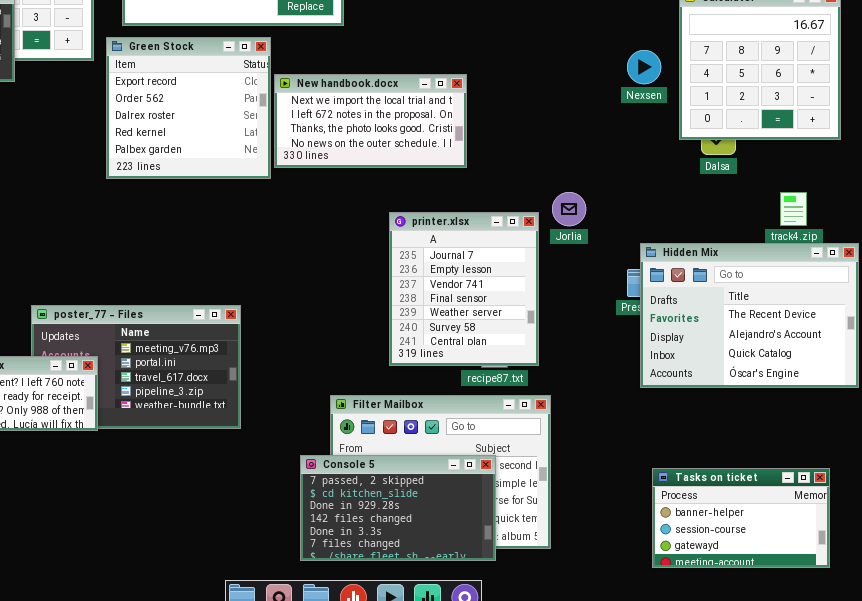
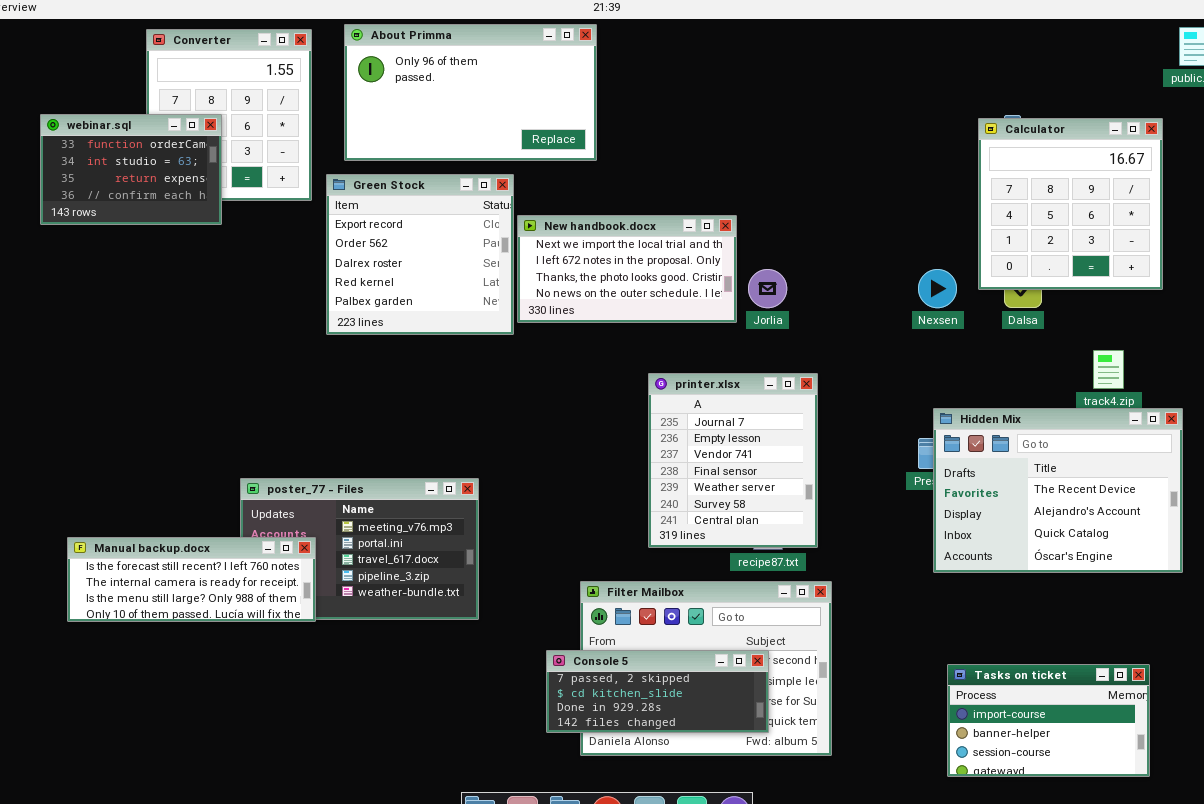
Nexsen: [627,50,661,84] -> [918,269,957,308], moved
Jorlia: [552,192,586,226] -> [748,269,787,308], moved
Console 5: [300,455,496,561] -> [546,650,769,733], resized
Tasks on ticket: [652,468,830,568] -> [947,664,1150,777], scrolled up 1 row

